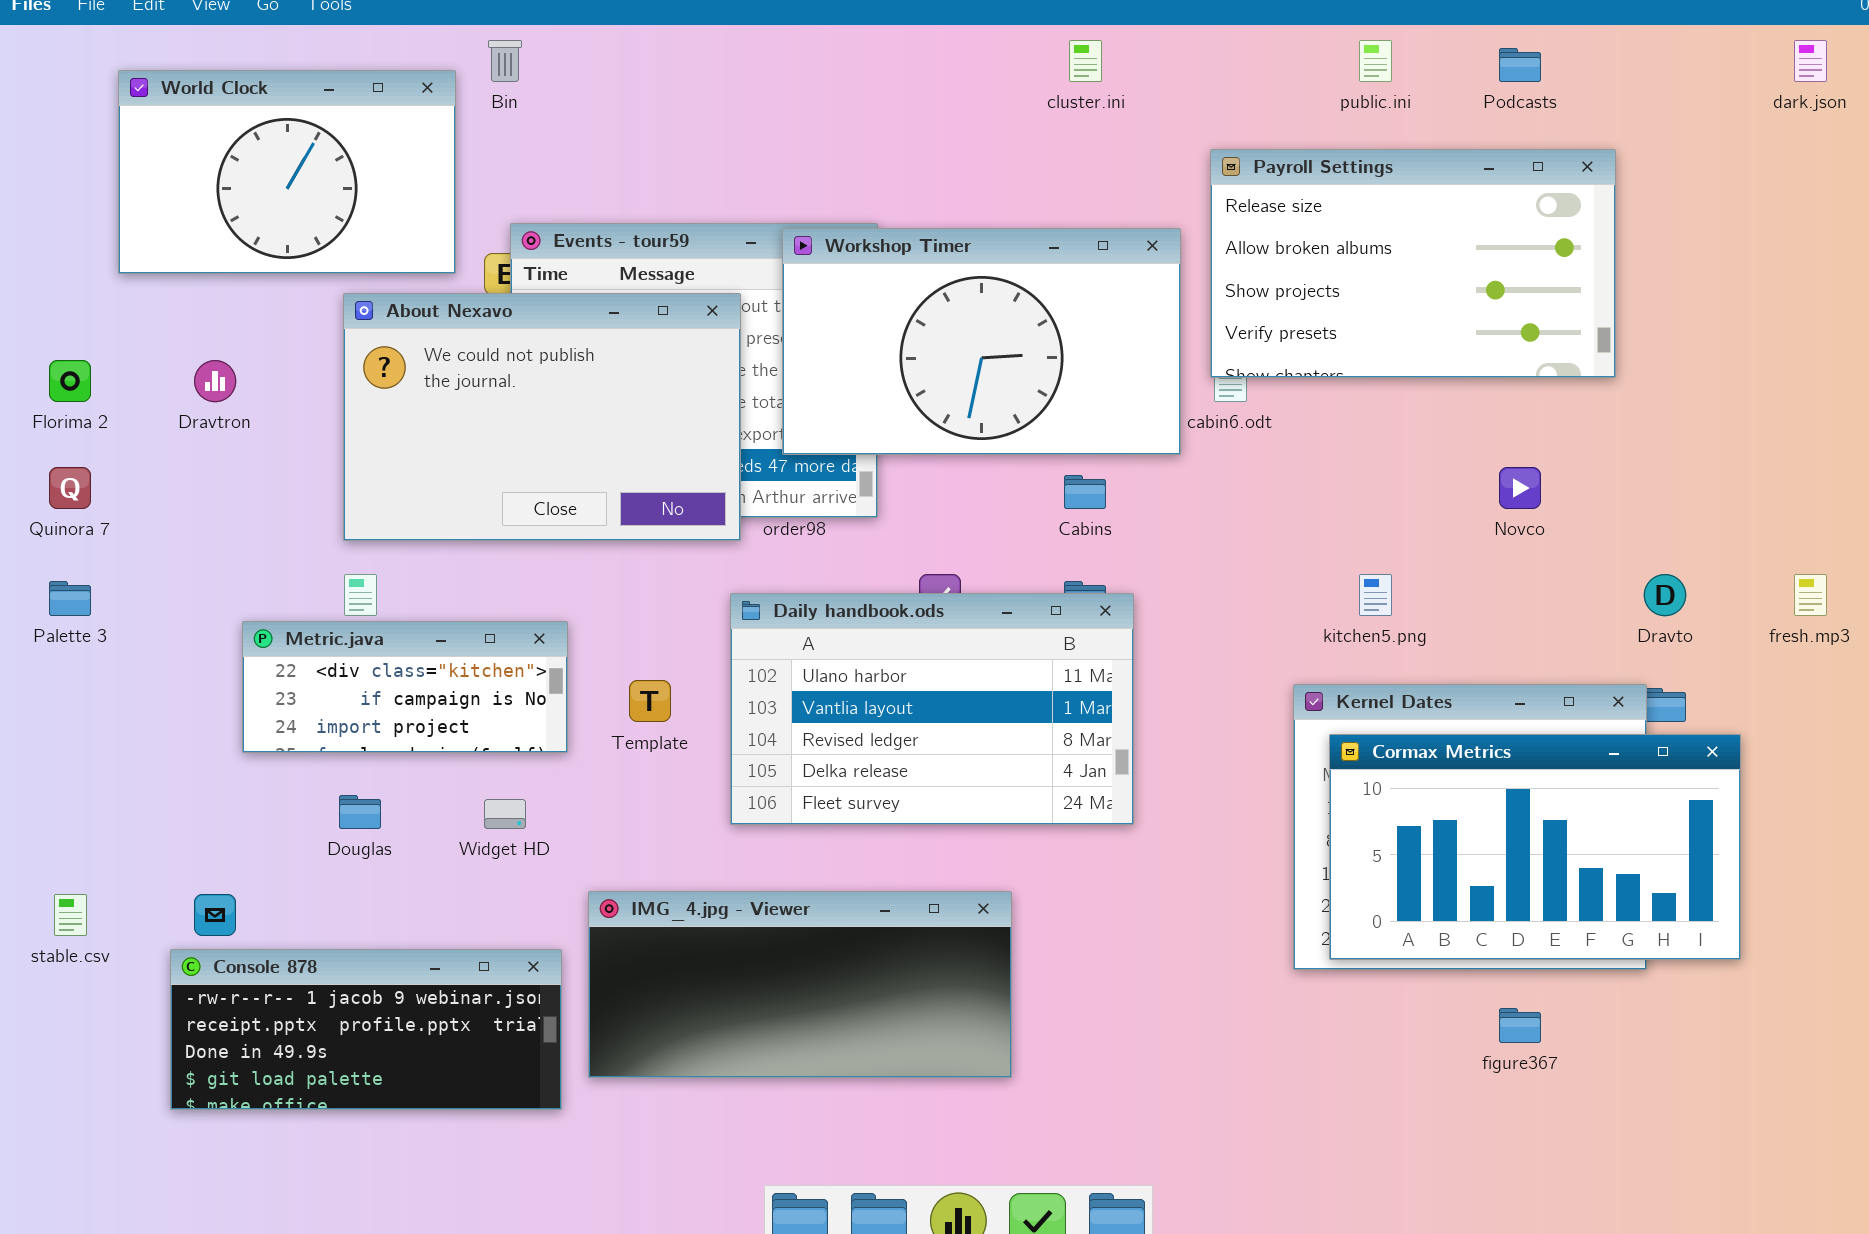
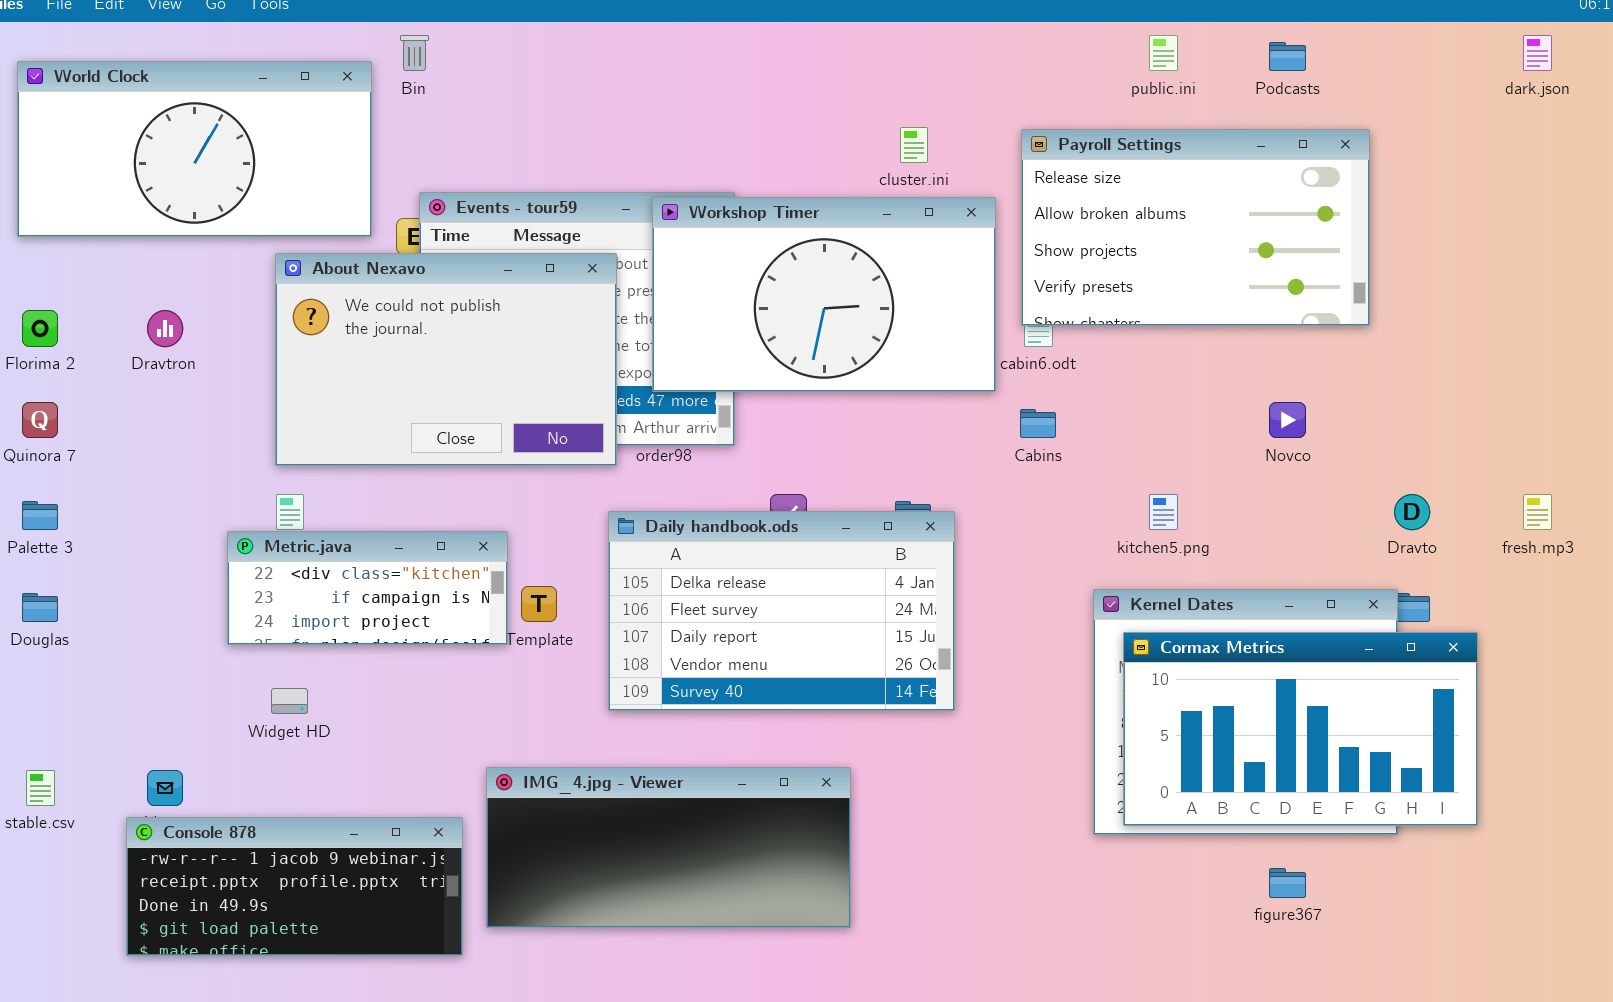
cluster.ini: [1069,40,1102,82] -> [900,127,928,163], moved
World Clock: [118,70,456,274] -> [17,61,372,237], resized
Cabins: [1064,475,1106,509] -> [1020,409,1056,438], moved
Daily handbook.ods: [730,593,1134,825] -> [608,511,955,711], scrolled down 3 rows
Metric.java: [242,621,568,753] -> [227,531,508,645], moved
Douglas: [339,795,381,829] -> [22,593,58,622], moved
Widget HD: [484,799,526,829] -> [271,688,308,714], moved

